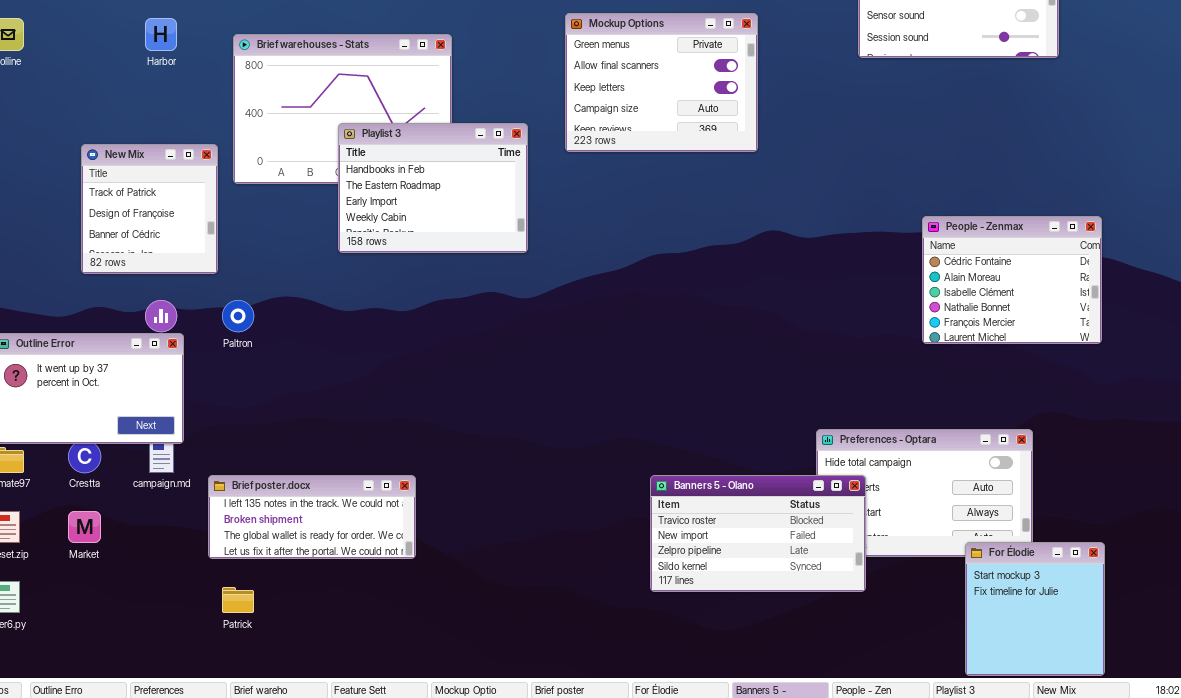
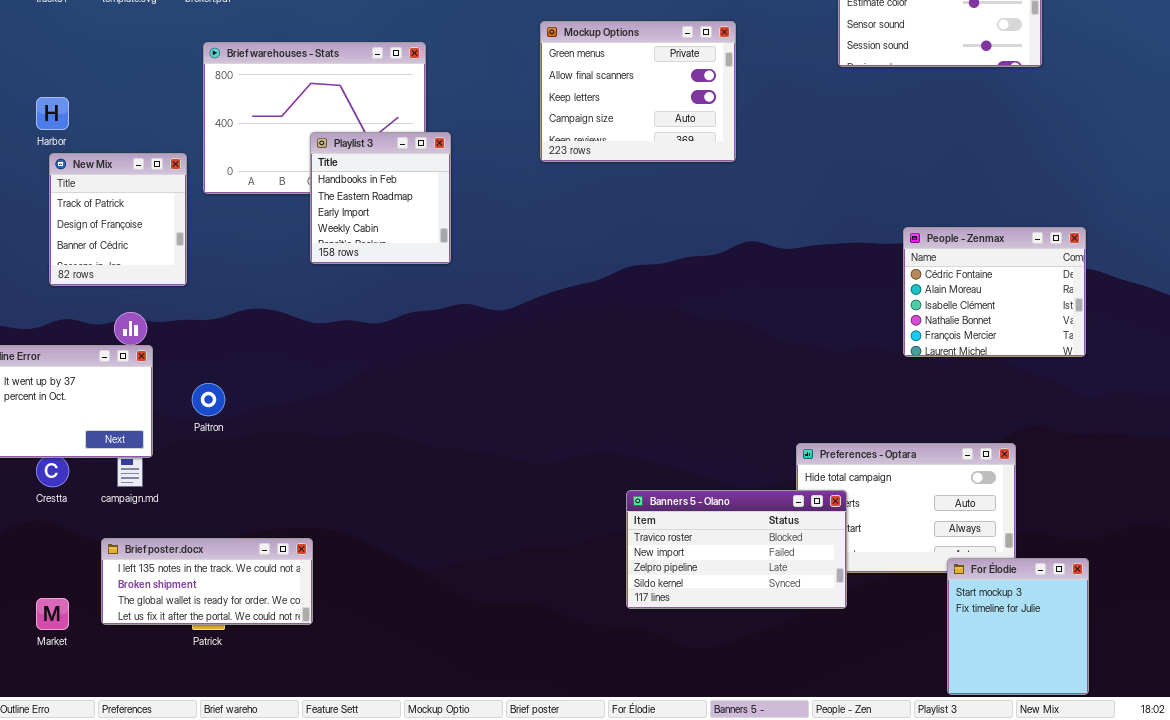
Harbor: [145,18,177,51] -> [36,97,69,130], moved
Playlist 3: [338,123,528,253] -> [310,132,451,264], resized
Paltron: [222,300,254,332] -> [192,383,225,416], moved
Brief poster.docx: [208,475,416,559] -> [101,538,313,625], moved
Market: [68,511,101,543] -> [36,598,69,630], moved

